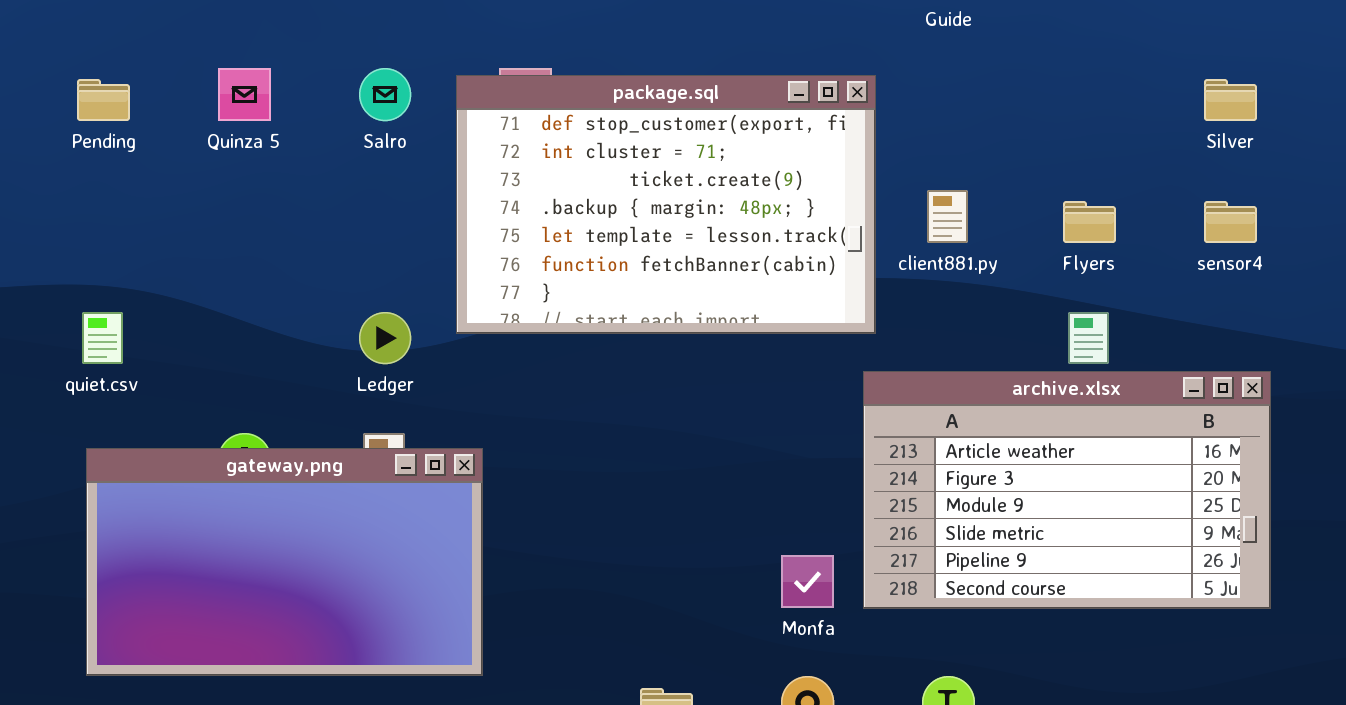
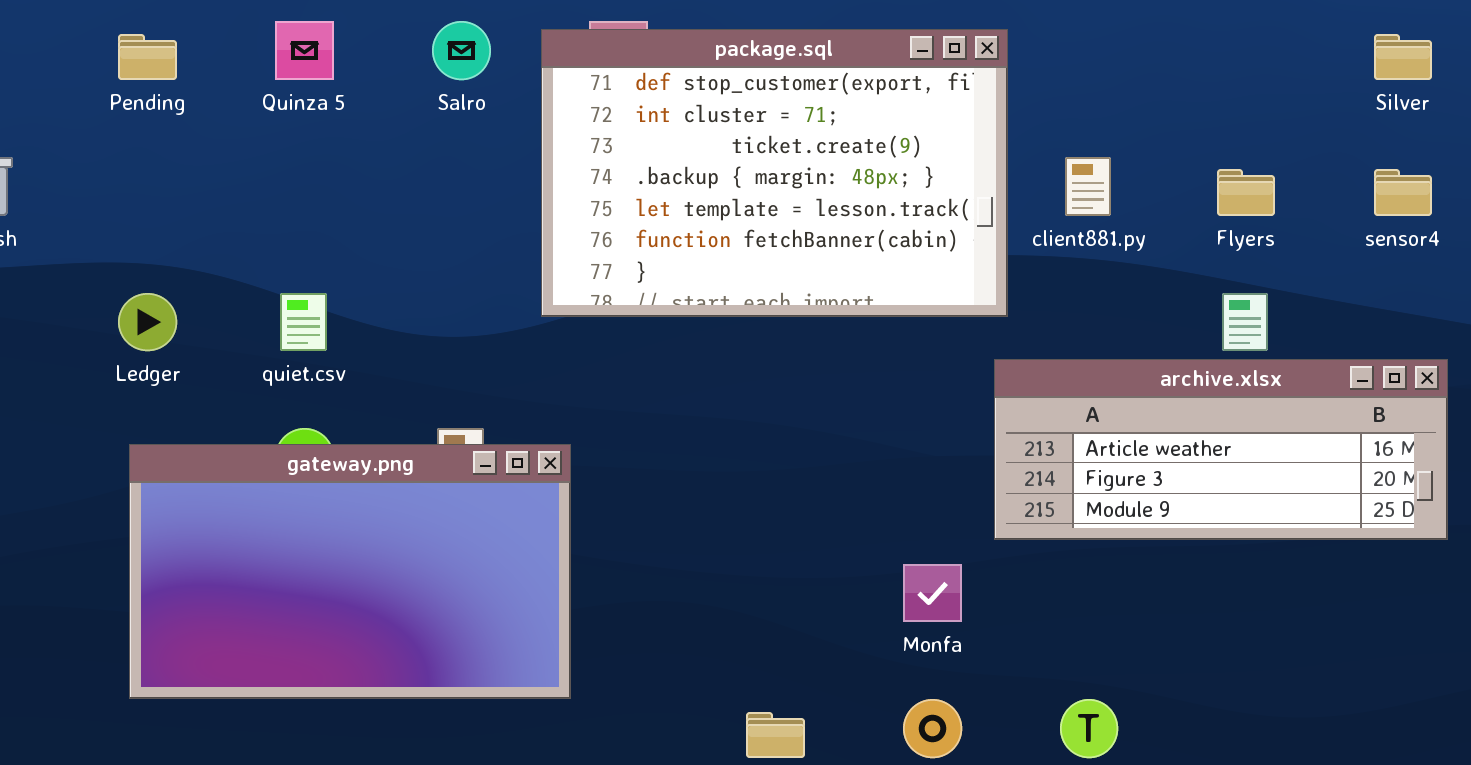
quiet.csv: [82,312,123,364] -> [280,293,327,351], moved
Ledger: [359,312,411,364] -> [118,293,177,351], moved
archive.xlsx: [863,371,1271,609] -> [994,359,1448,540], resized

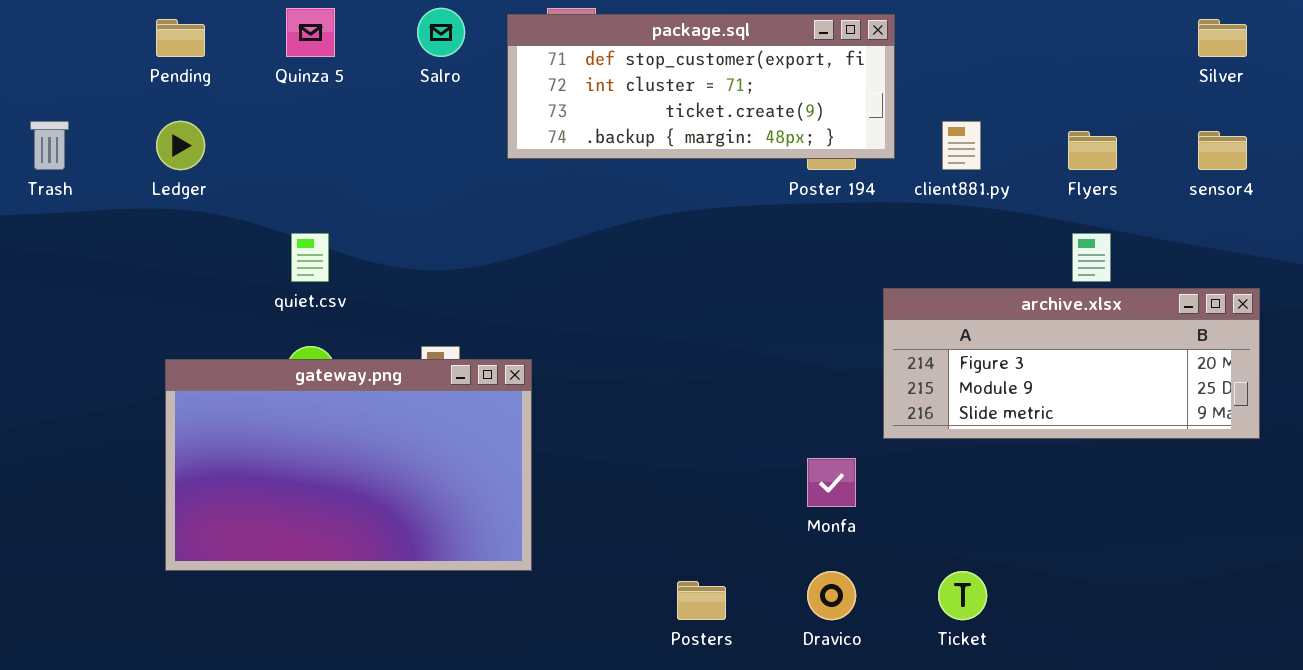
package.sql: [541,29,1008,317] -> [507,14,895,159], resized
Ledger: [118,293,177,351] -> [156,121,205,170], moved
archive.xlsx: [994,359,1448,540] -> [883,288,1260,439], scrolled down 1 row

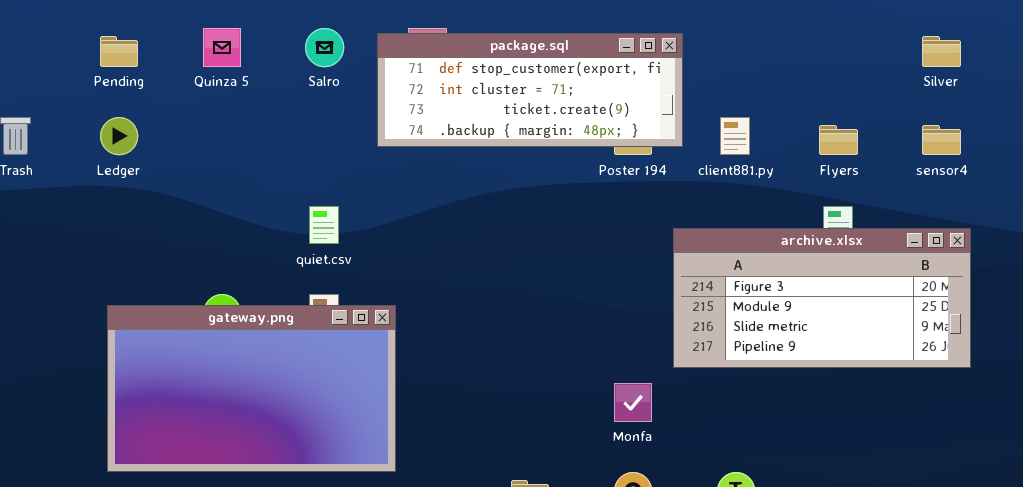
quiet.csv: [291,233,329,282] -> [309,206,339,244], moved
archive.xlsx: [883,288,1260,439] -> [673,228,971,368], resized

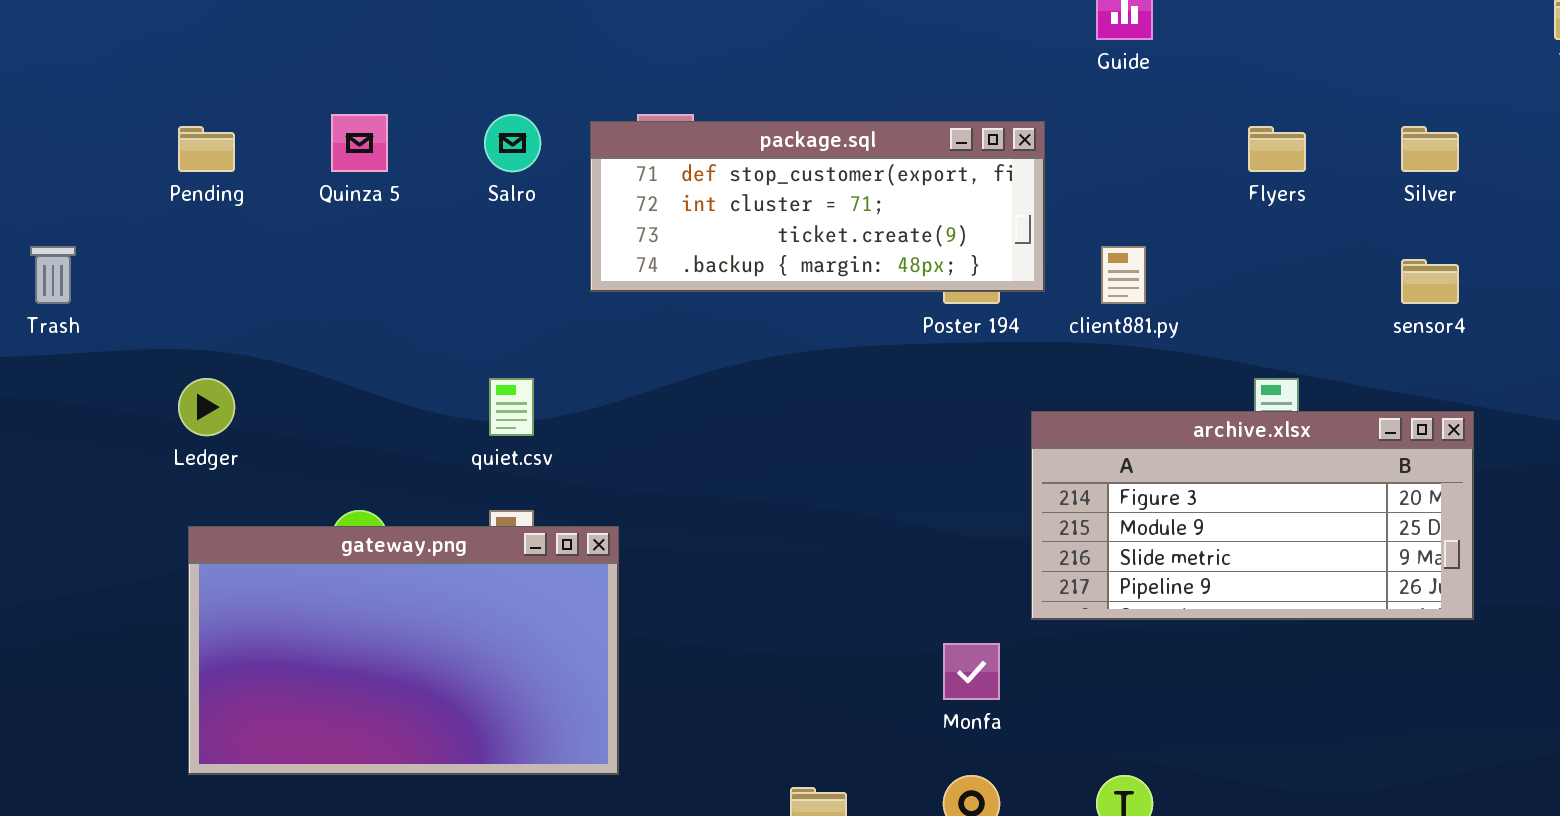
Ledger: [100,117,138,155] -> [178,378,235,436], moved
Flyers: [819,125,858,155] -> [1248,126,1306,172], moved

